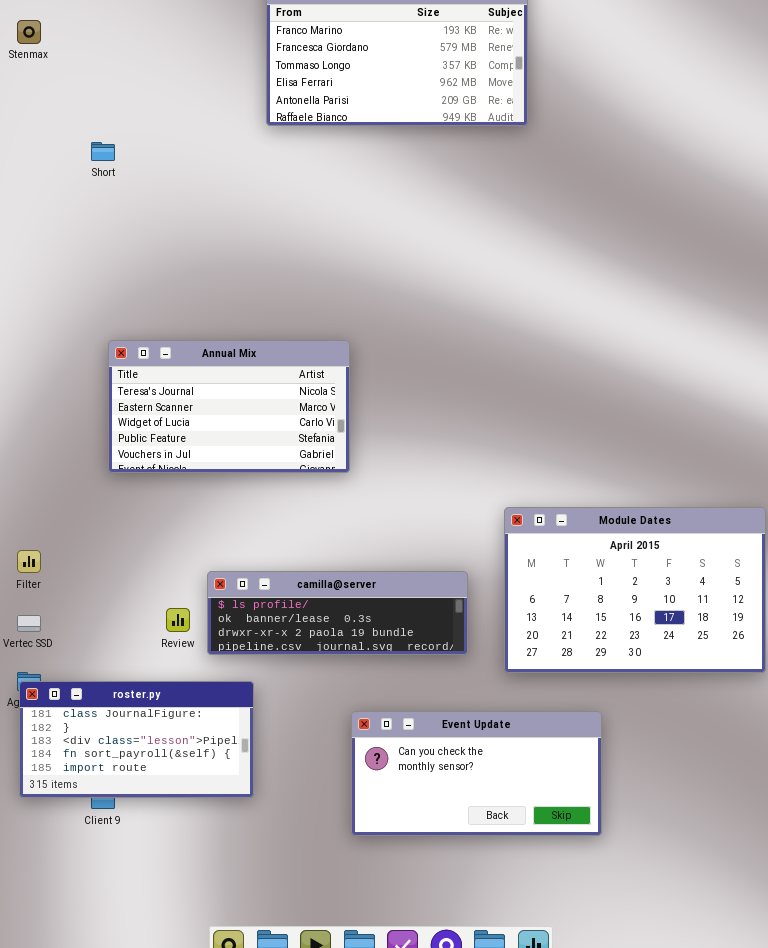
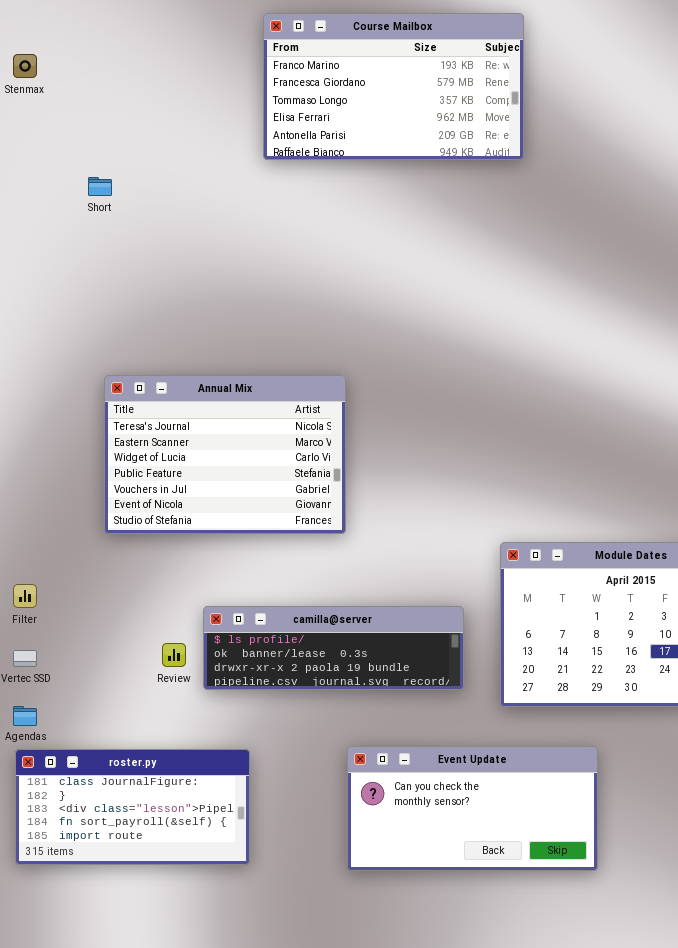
Annual Mix: [108,340,350,473] -> [104,375,346,534], resized
roster.py: [19,681,254,798] -> [15,749,250,865], moved

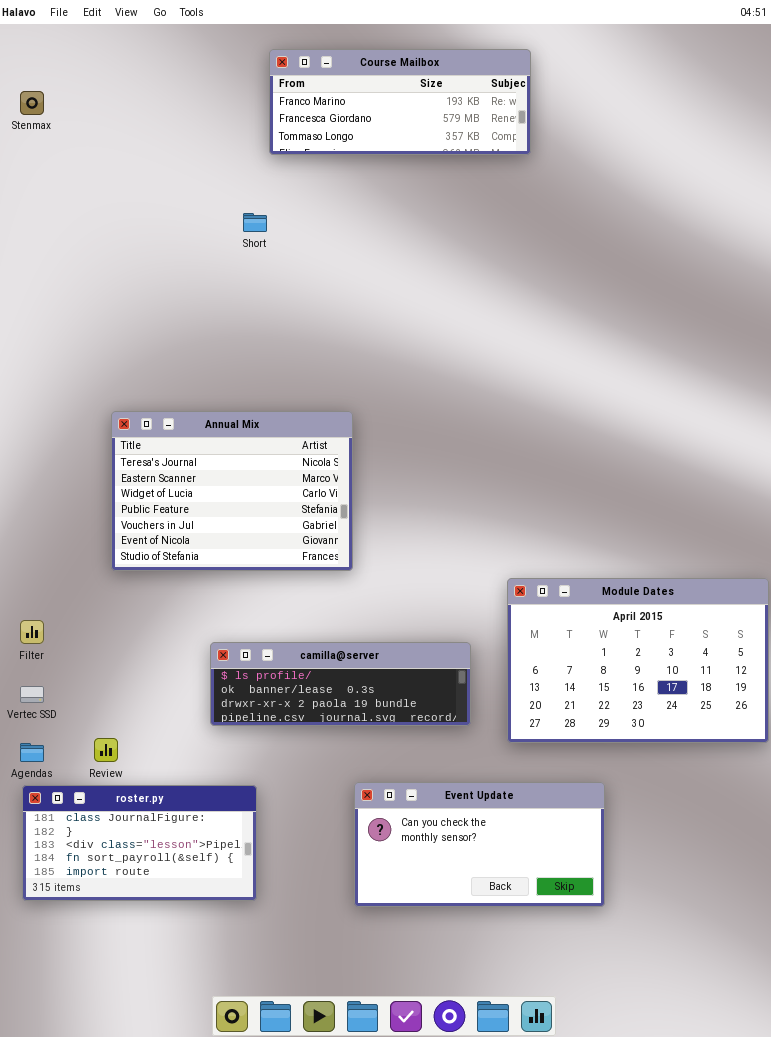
Course Mailbox: [263,13,524,160] -> [269,49,531,155], resized
Short: [88,177,112,196] -> [243,213,267,232], moved
Review: [162,643,186,667] -> [94,738,118,762], moved

